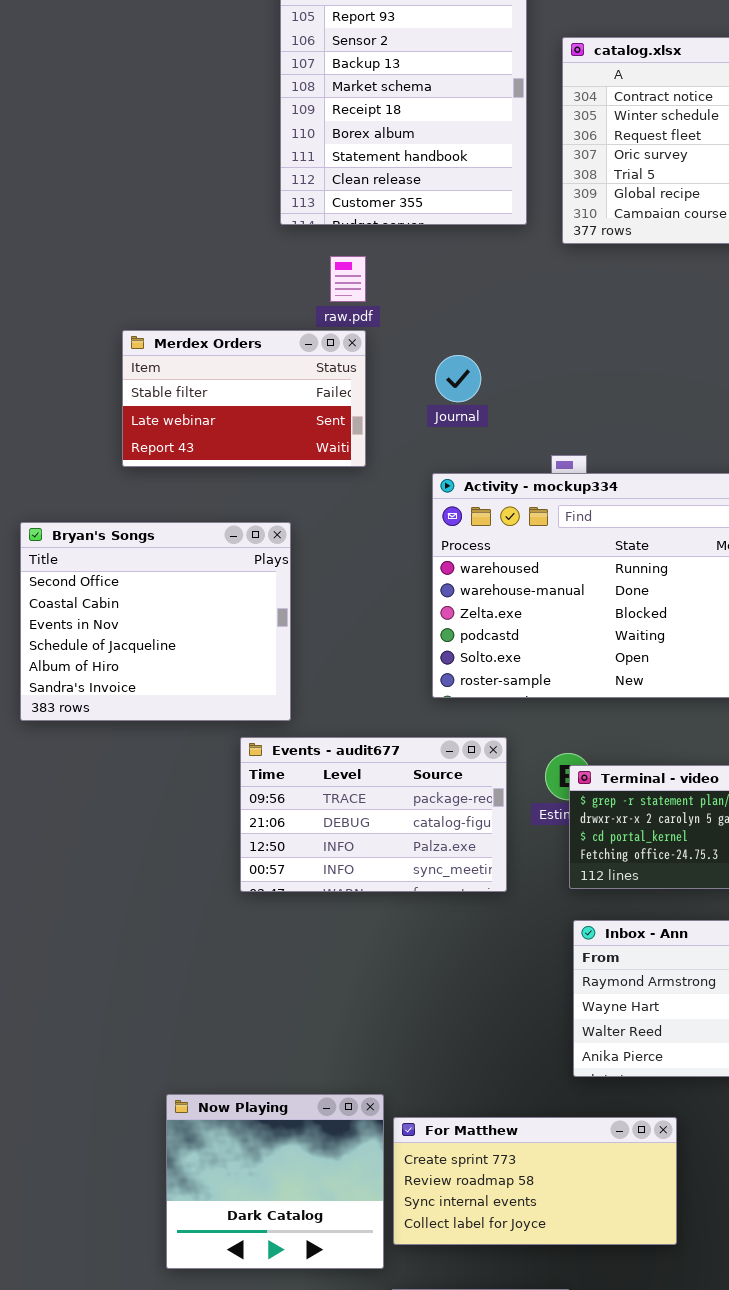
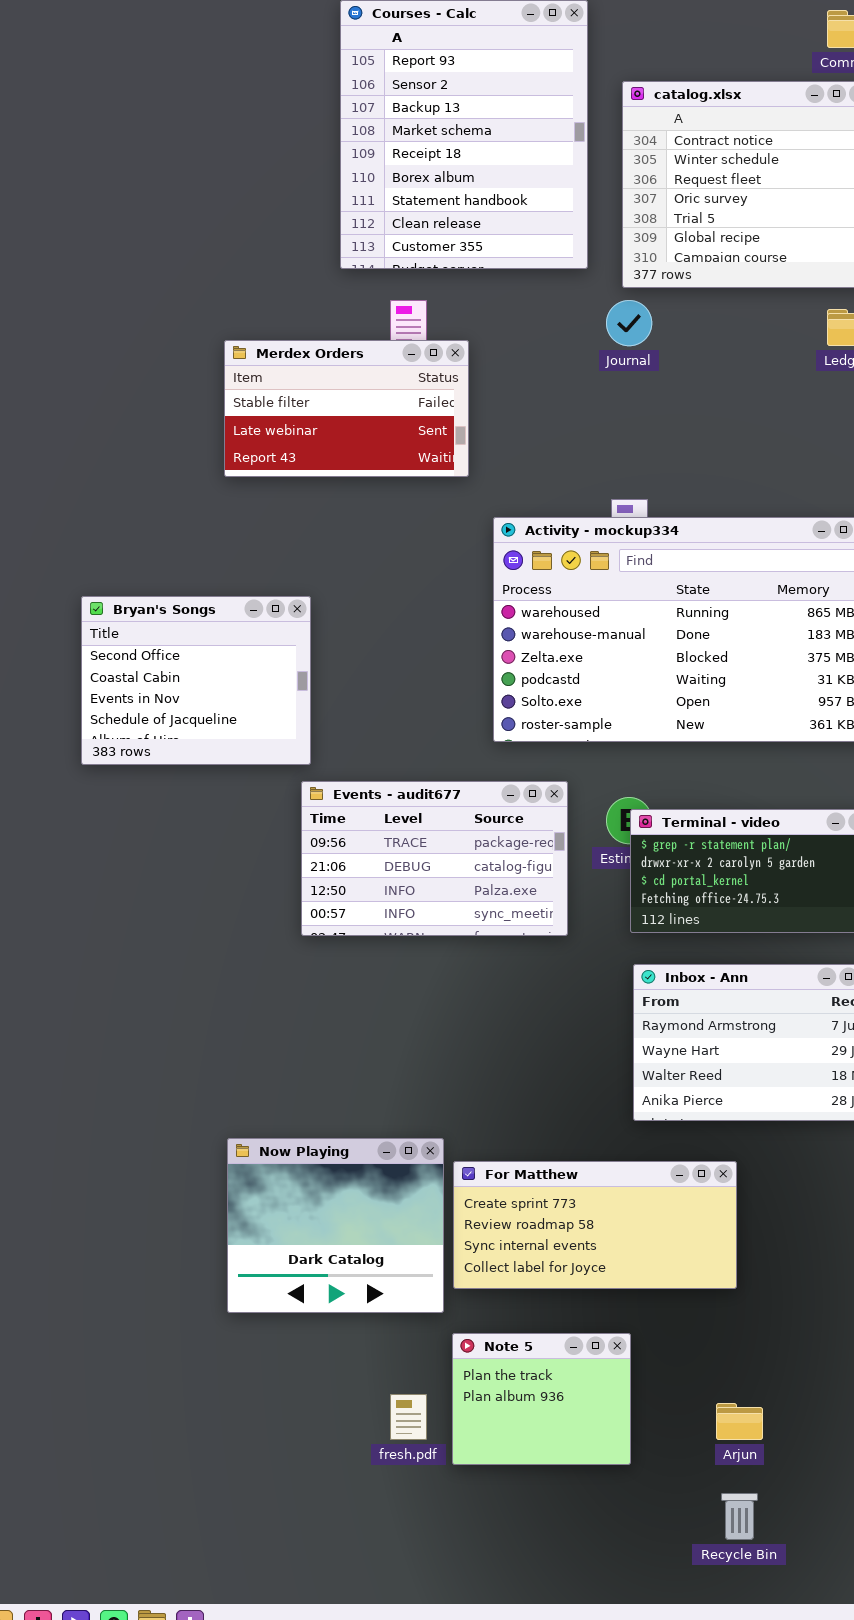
Merdex Orders: [122,330,366,467] -> [224,340,469,477], moved
Journal: [435,355,481,402] -> [606,300,652,346], moved
Bryan's Songs: [20,522,291,721] -> [81,596,311,765], resized

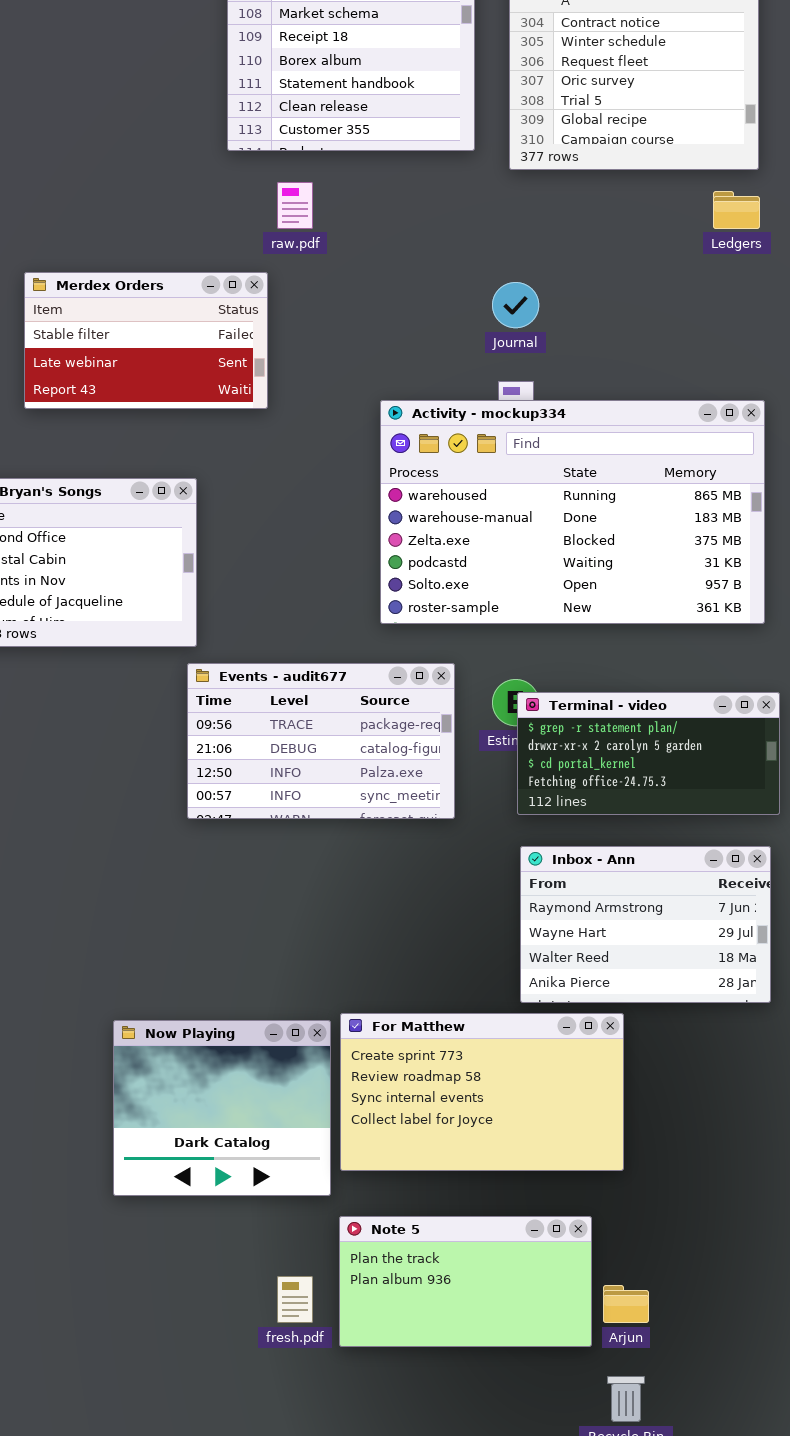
Journal: [606,300,652,346] -> [492,282,539,328], moved
Merdex Orders: [224,340,469,477] -> [24,272,268,409], moved
For Matthew: [453,1161,737,1289] -> [340,1013,624,1171], resized
Note 5: [452,1333,631,1465] -> [339,1216,592,1347], resized

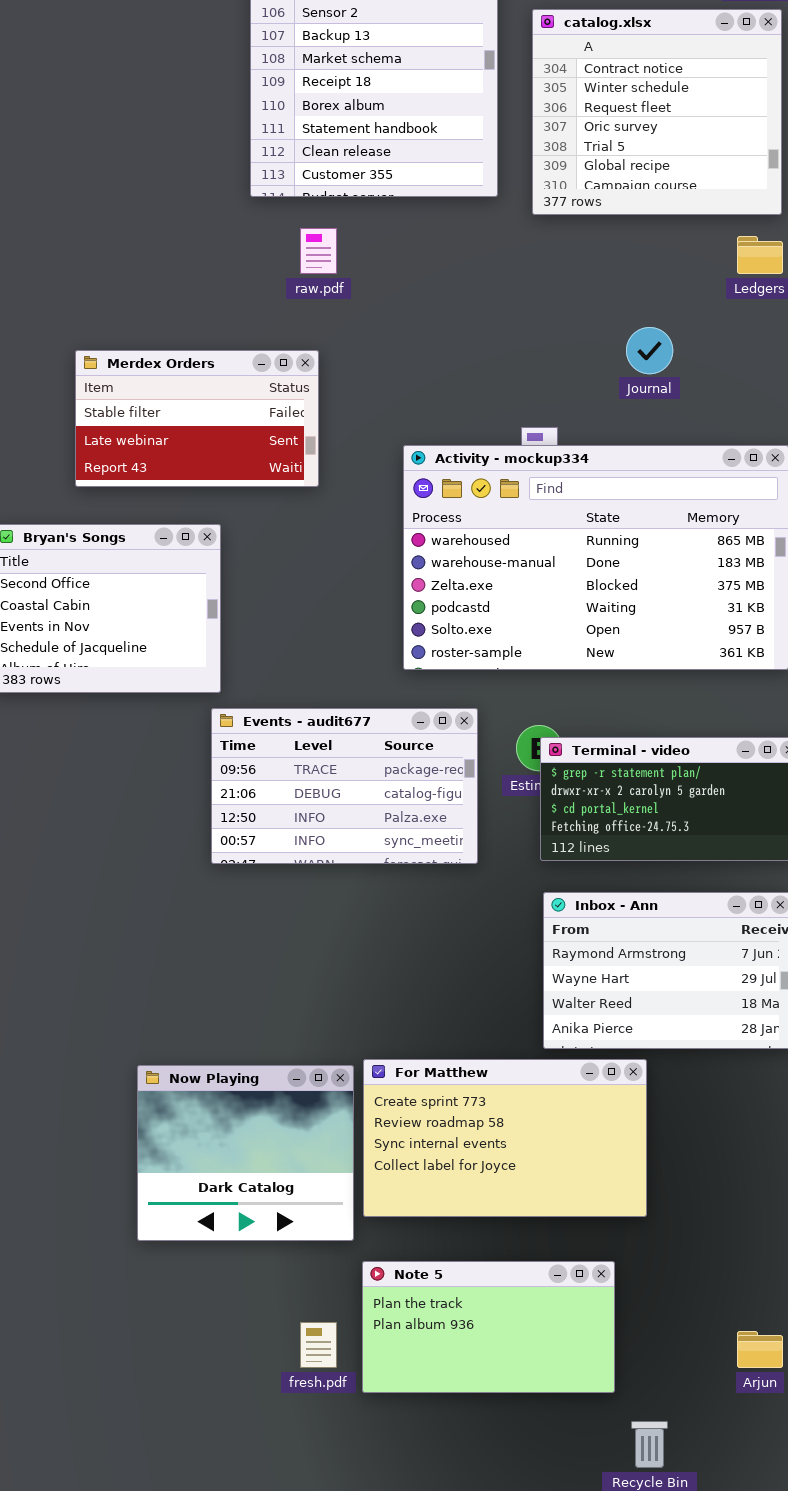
Merdex Orders: [24,272,268,409] -> [75,350,319,487], moved
Journal: [492,282,539,328] -> [626,327,673,374], moved
Arjun: [603,1285,649,1323] -> [737,1331,783,1368], moved

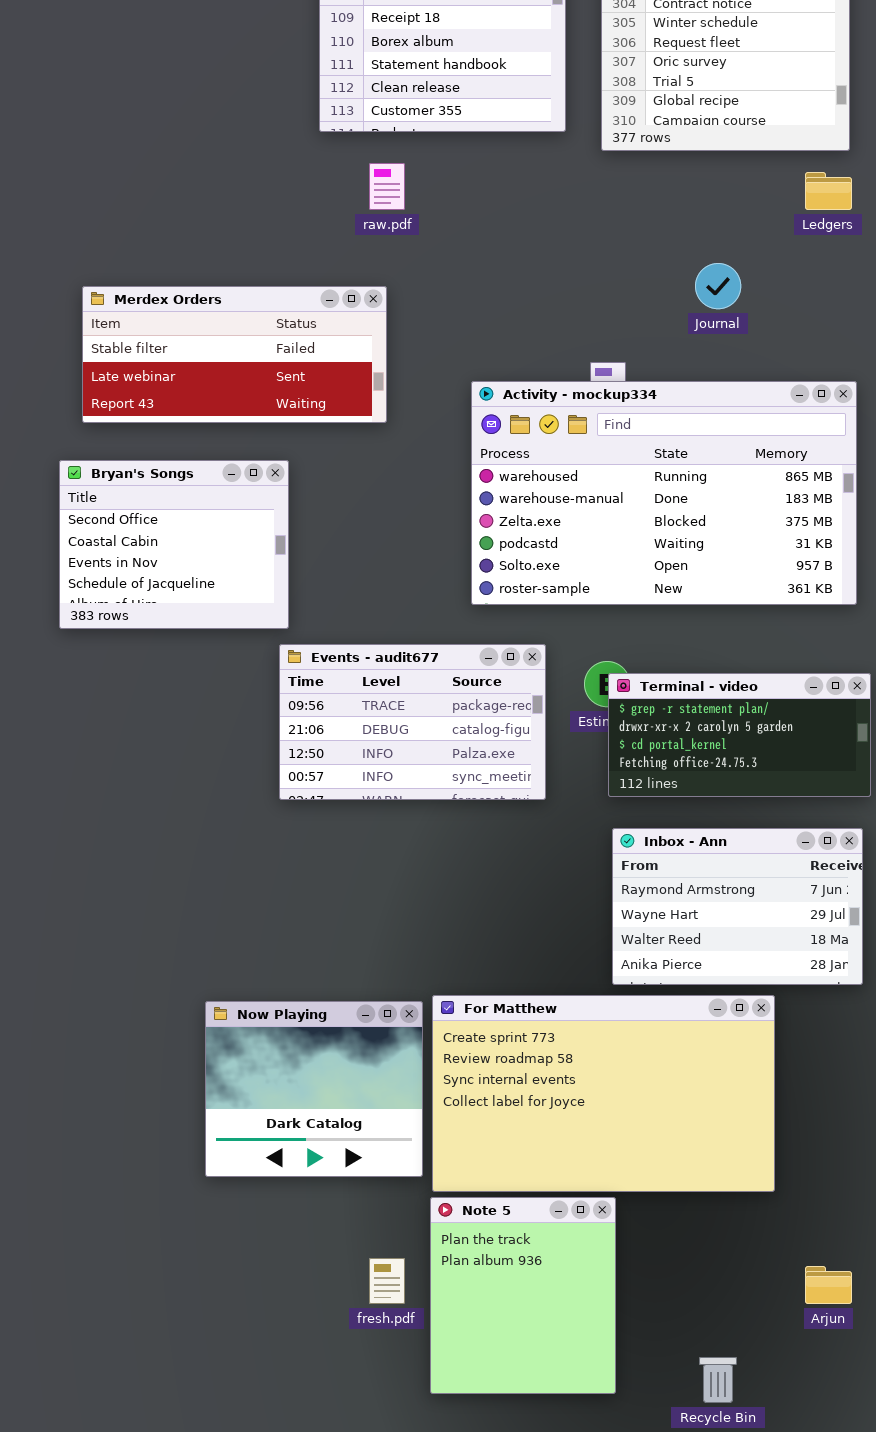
Merdex Orders: [75,350,319,487] -> [82,286,387,423], resized
For Matthew: [363,1059,647,1217] -> [432,995,775,1192], resized
Note 5: [362,1261,615,1393] -> [430,1197,616,1394], resized

